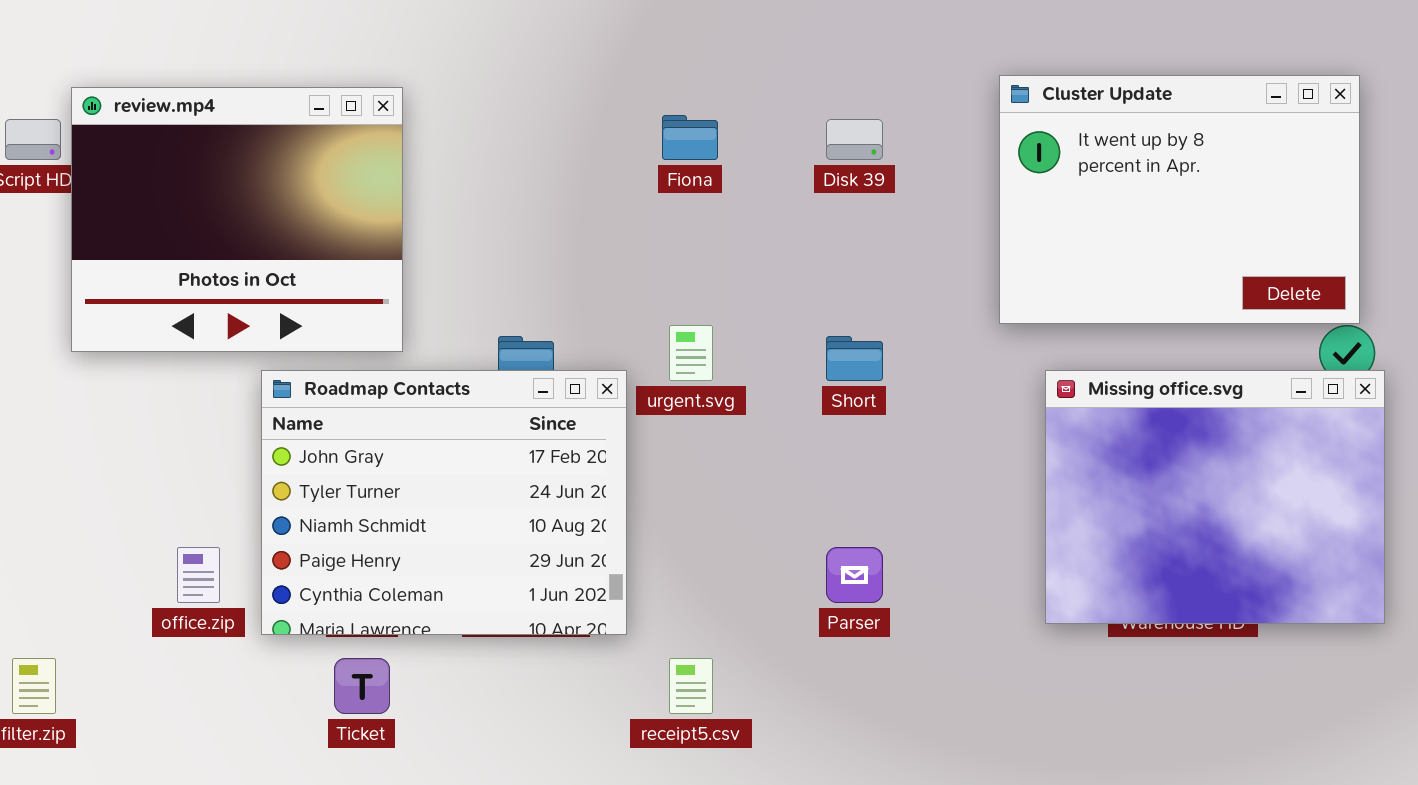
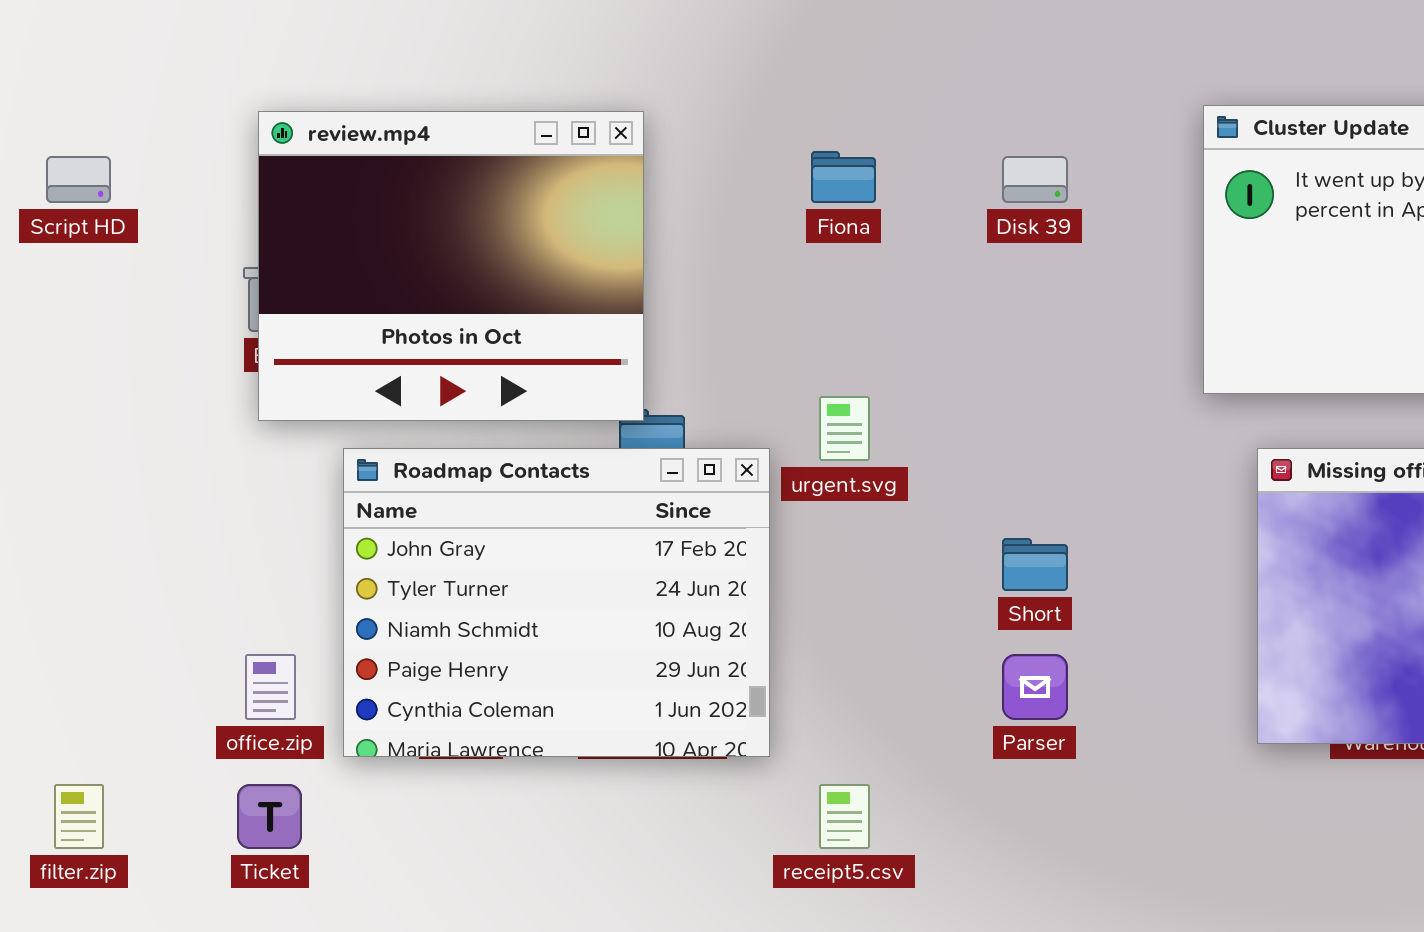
review.mp4: [71,87,403,352] -> [258,111,644,421], moved
Short: [826,336,883,381] -> [1002,538,1068,591], moved
Ticket: [334,658,390,714] -> [237,784,302,849], moved

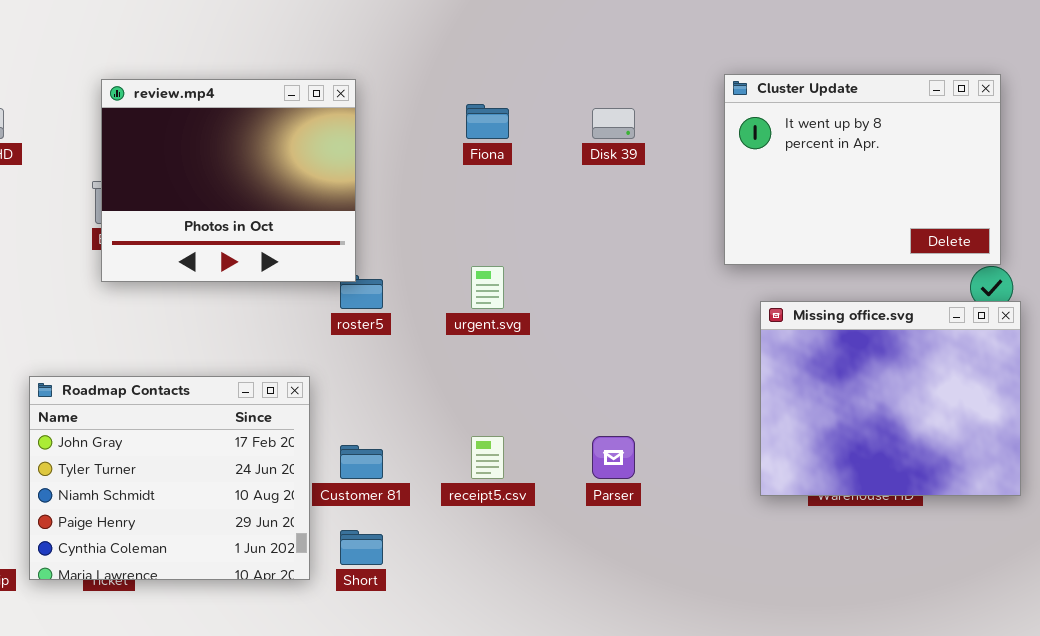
Roadmap Contacts: [343,448,770,757] -> [29,376,310,580], moved
Short: [1002,538,1068,591] -> [340,530,383,565], moved
receipt5.csv: [819,784,870,849] -> [471,436,504,479], moved

